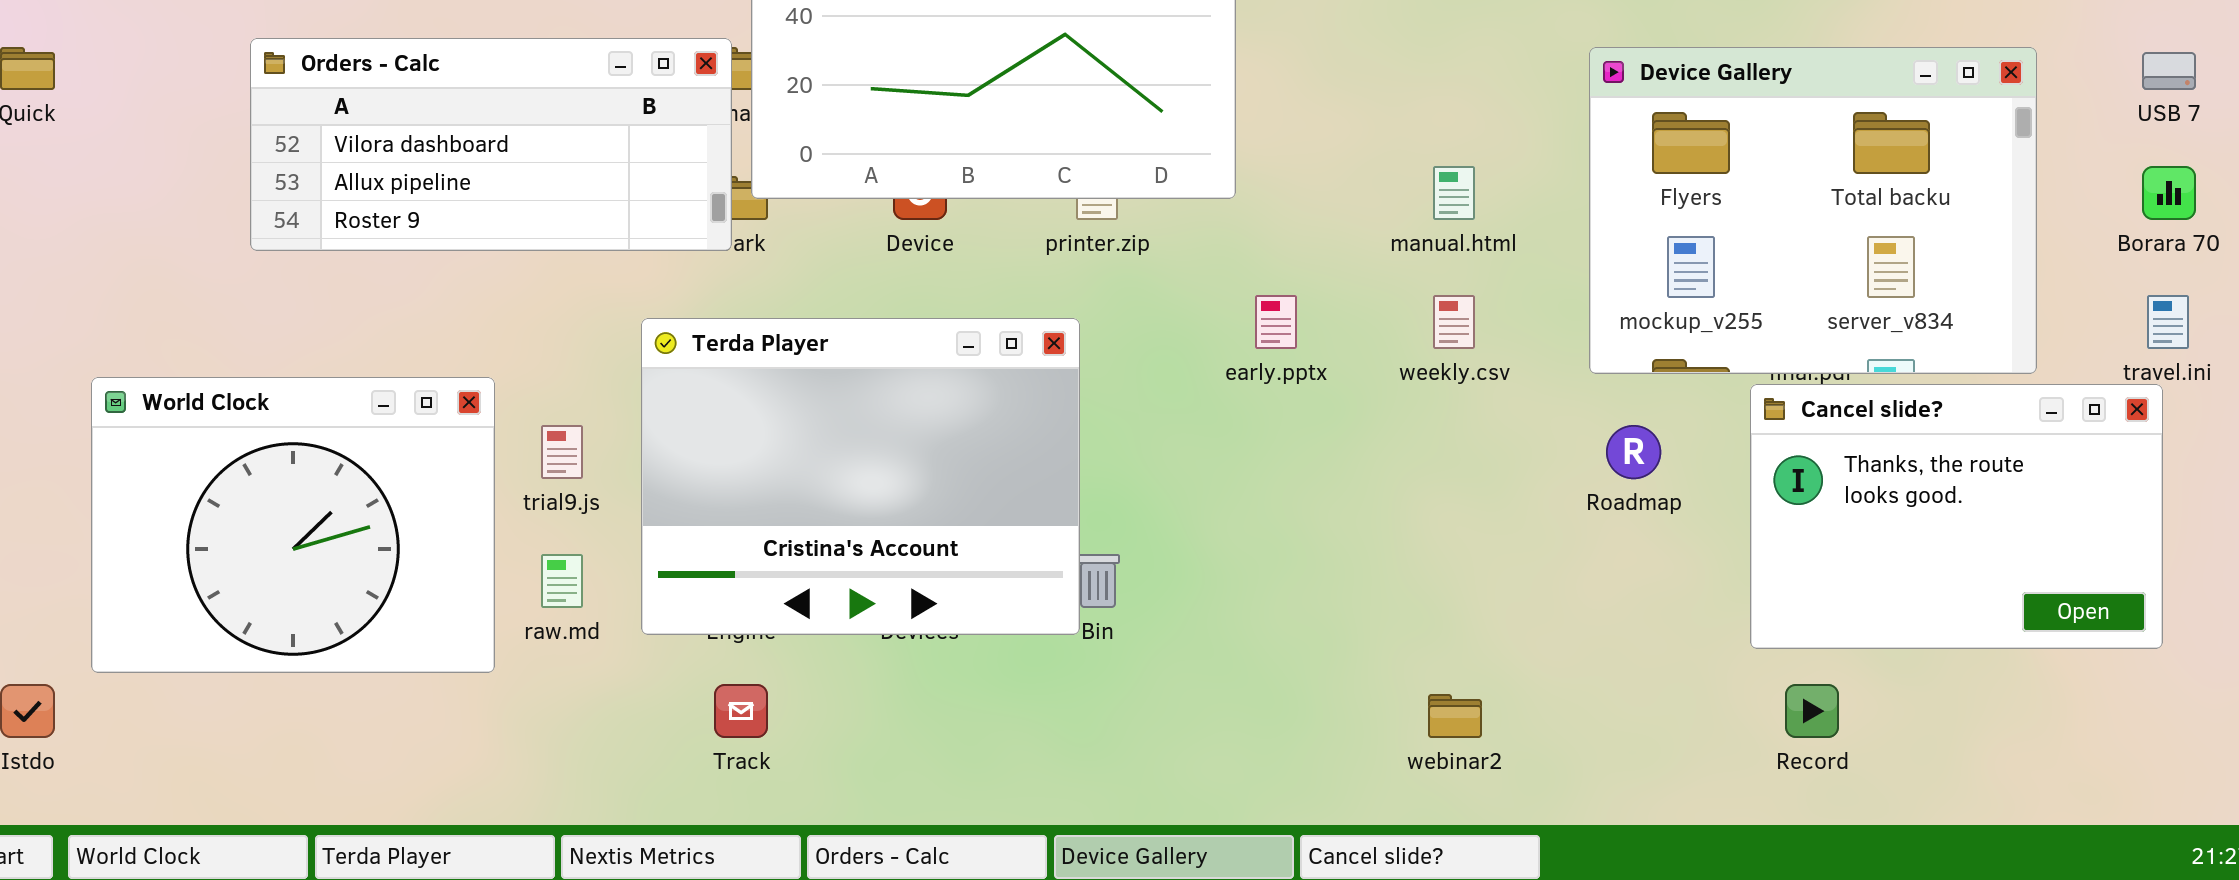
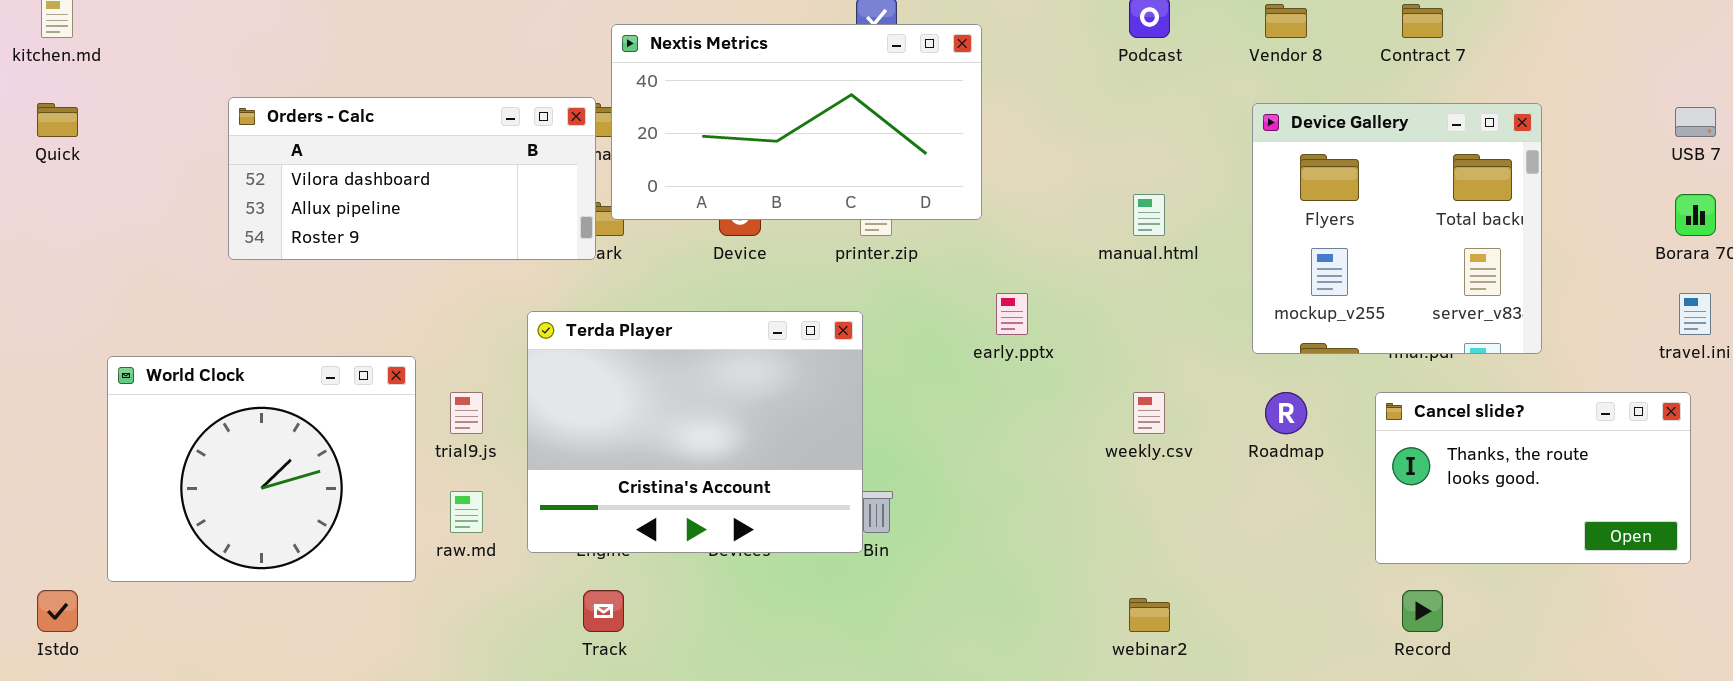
Device Gallery: [1589,47,2037,374] -> [1252,103,1542,354], resized
weekly.csv: [1433,295,1475,349] -> [1133,392,1165,434], moved
Cancel slide?: [1750,384,2163,649] -> [1375,392,1691,564], resized

